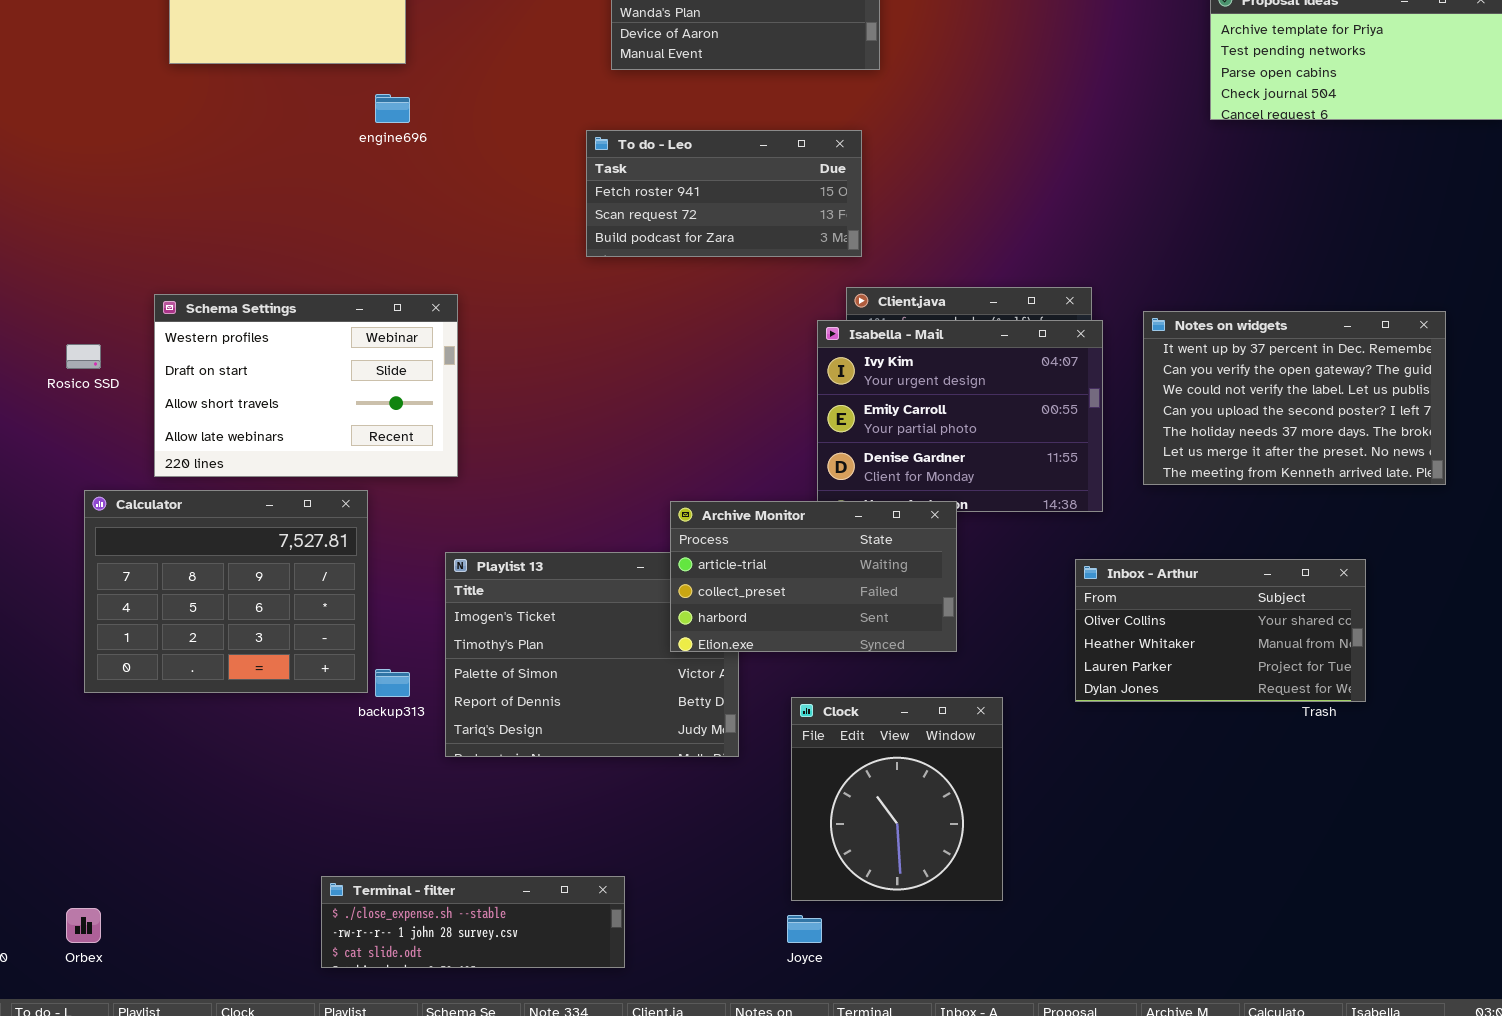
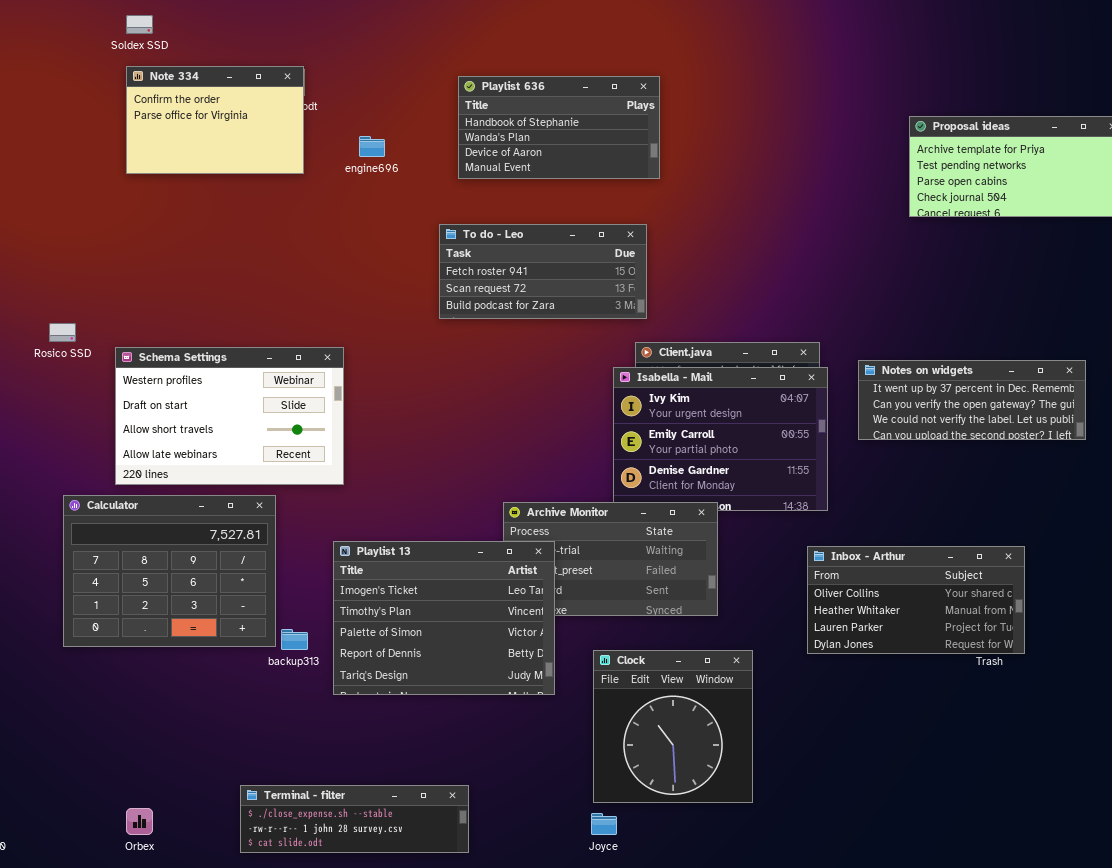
engine696: [375,94,410,123] -> [359,136,385,157], moved
Notes on widgets: [1143,311,1446,485] -> [858,360,1086,440], resized
Rosico SSD: [66,344,101,369] -> [49,323,76,342], moved
Playlist 13: [445,552,739,757] -> [333,541,555,695], raised
Orbex: [66,908,101,943] -> [126,808,153,835], moved

